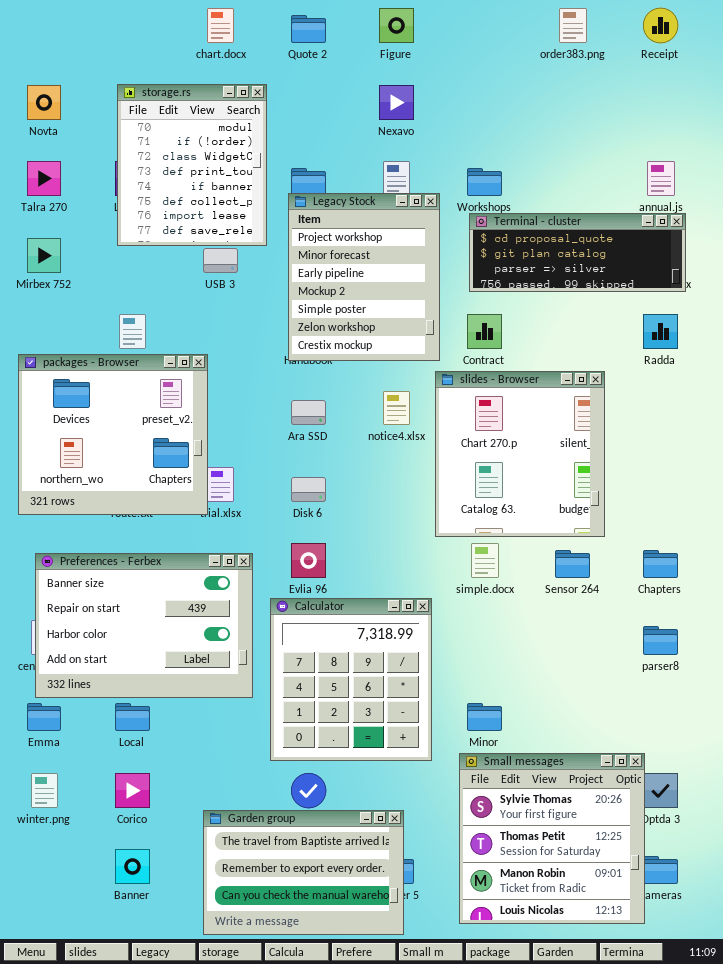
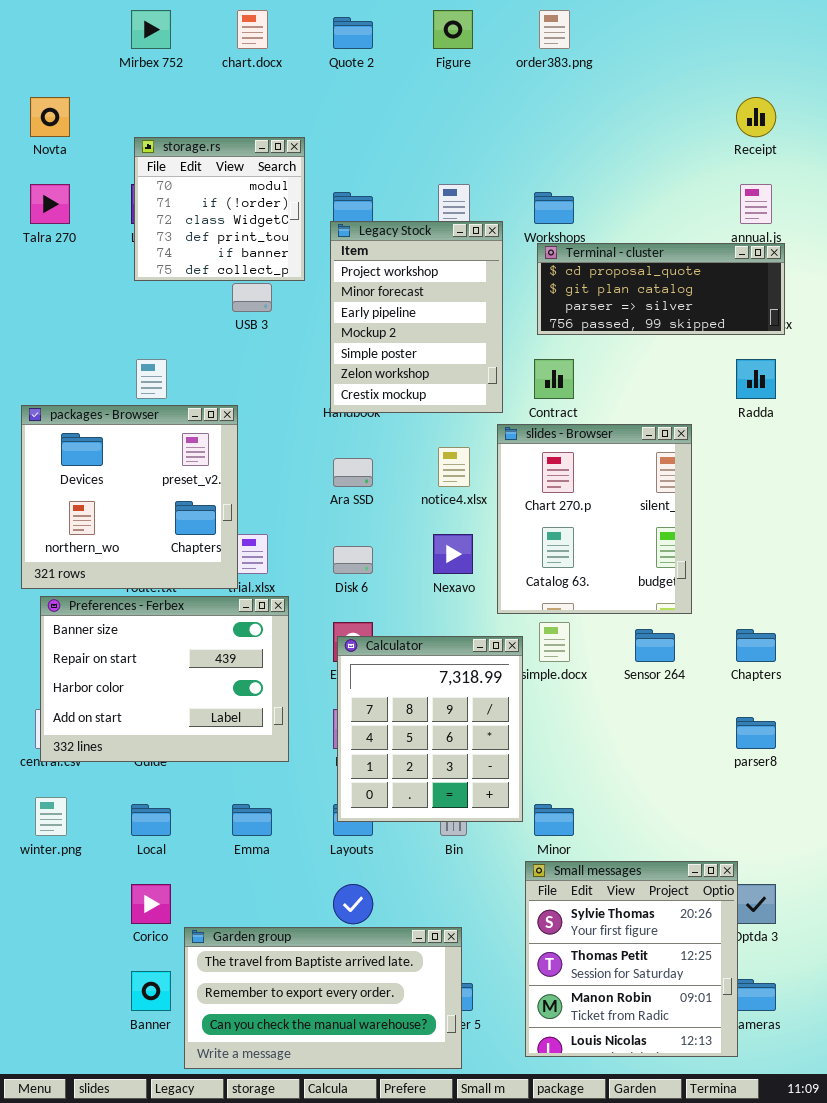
order383.png: [559,8,587,43] -> [539,10,570,49], moved
Receipt: [643,8,678,43] -> [736,97,776,137], moved
storage.rs: [117,84,267,246] -> [134,137,305,281], resized
Nexavo: [379,85,414,120] -> [433,534,473,574], moved
Mirbex 752: [27,238,61,273] -> [131,10,171,49], moved
Preferences - Ferbex: [35,553,253,698] -> [40,596,289,762], moved
Calculator: [270,598,432,761] -> [337,636,523,822], moved
Emma: [27,703,61,731] -> [232,804,272,836], moved
winter.png: [31,773,58,808] -> [35,797,67,836], moved
Garden group: [203,810,404,935] -> [184,927,462,1069], resized

